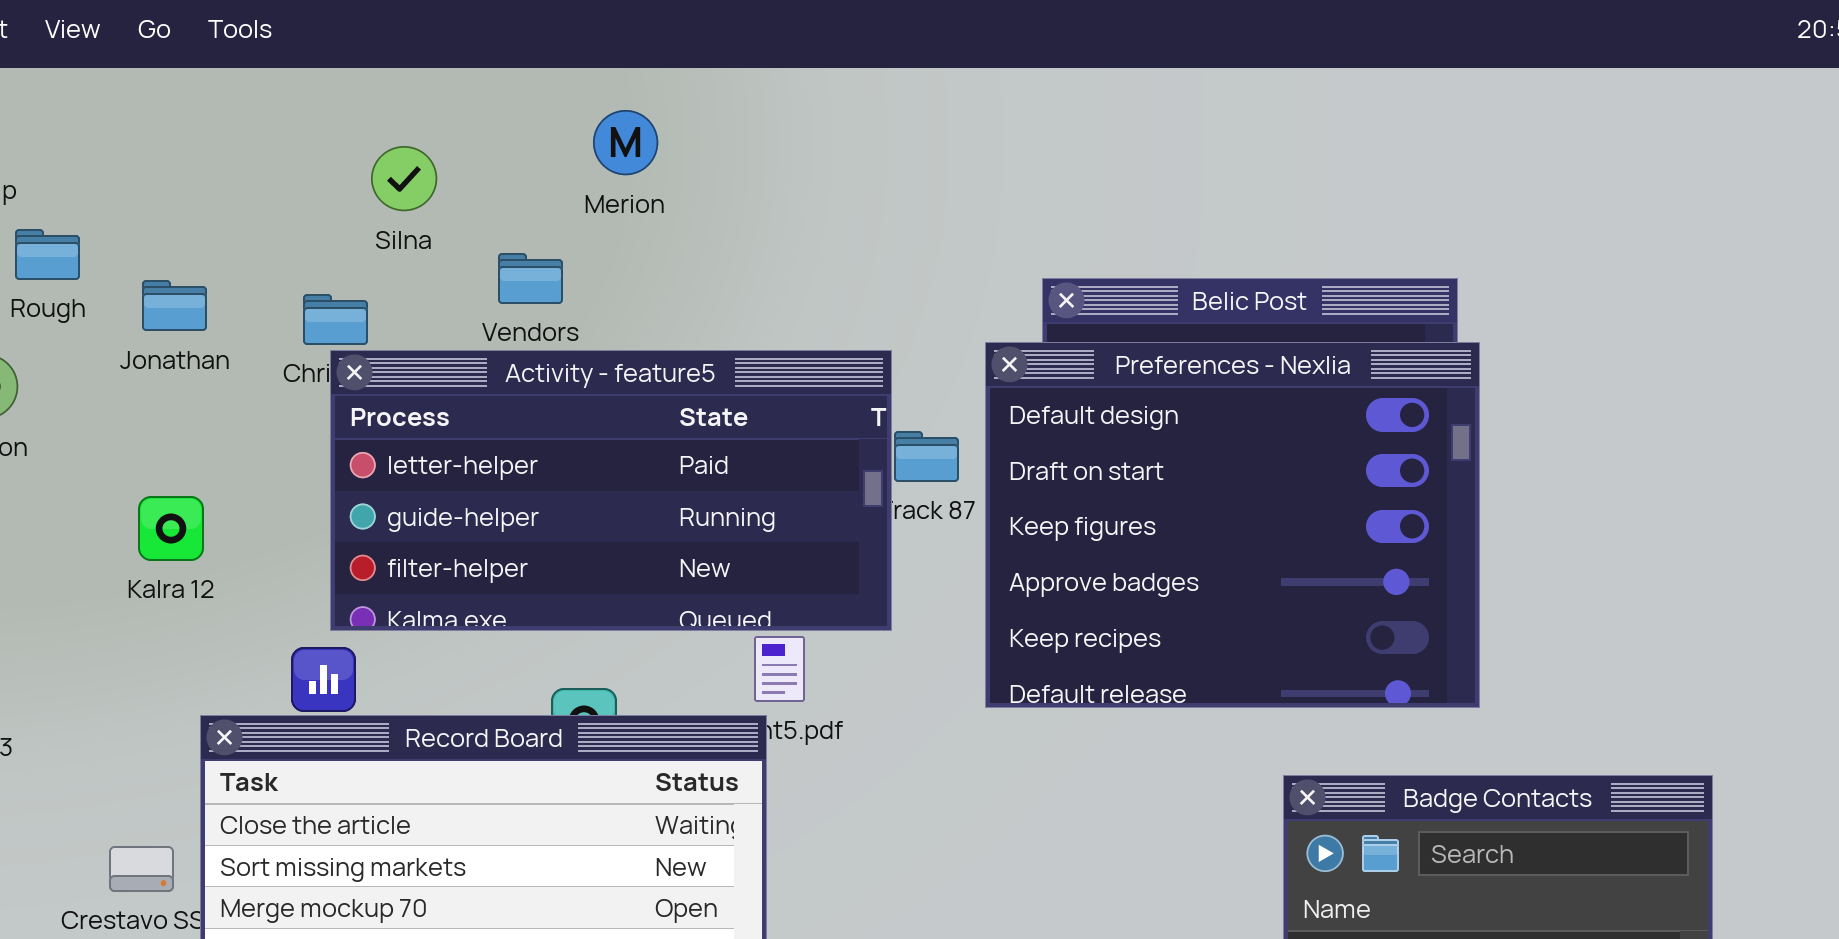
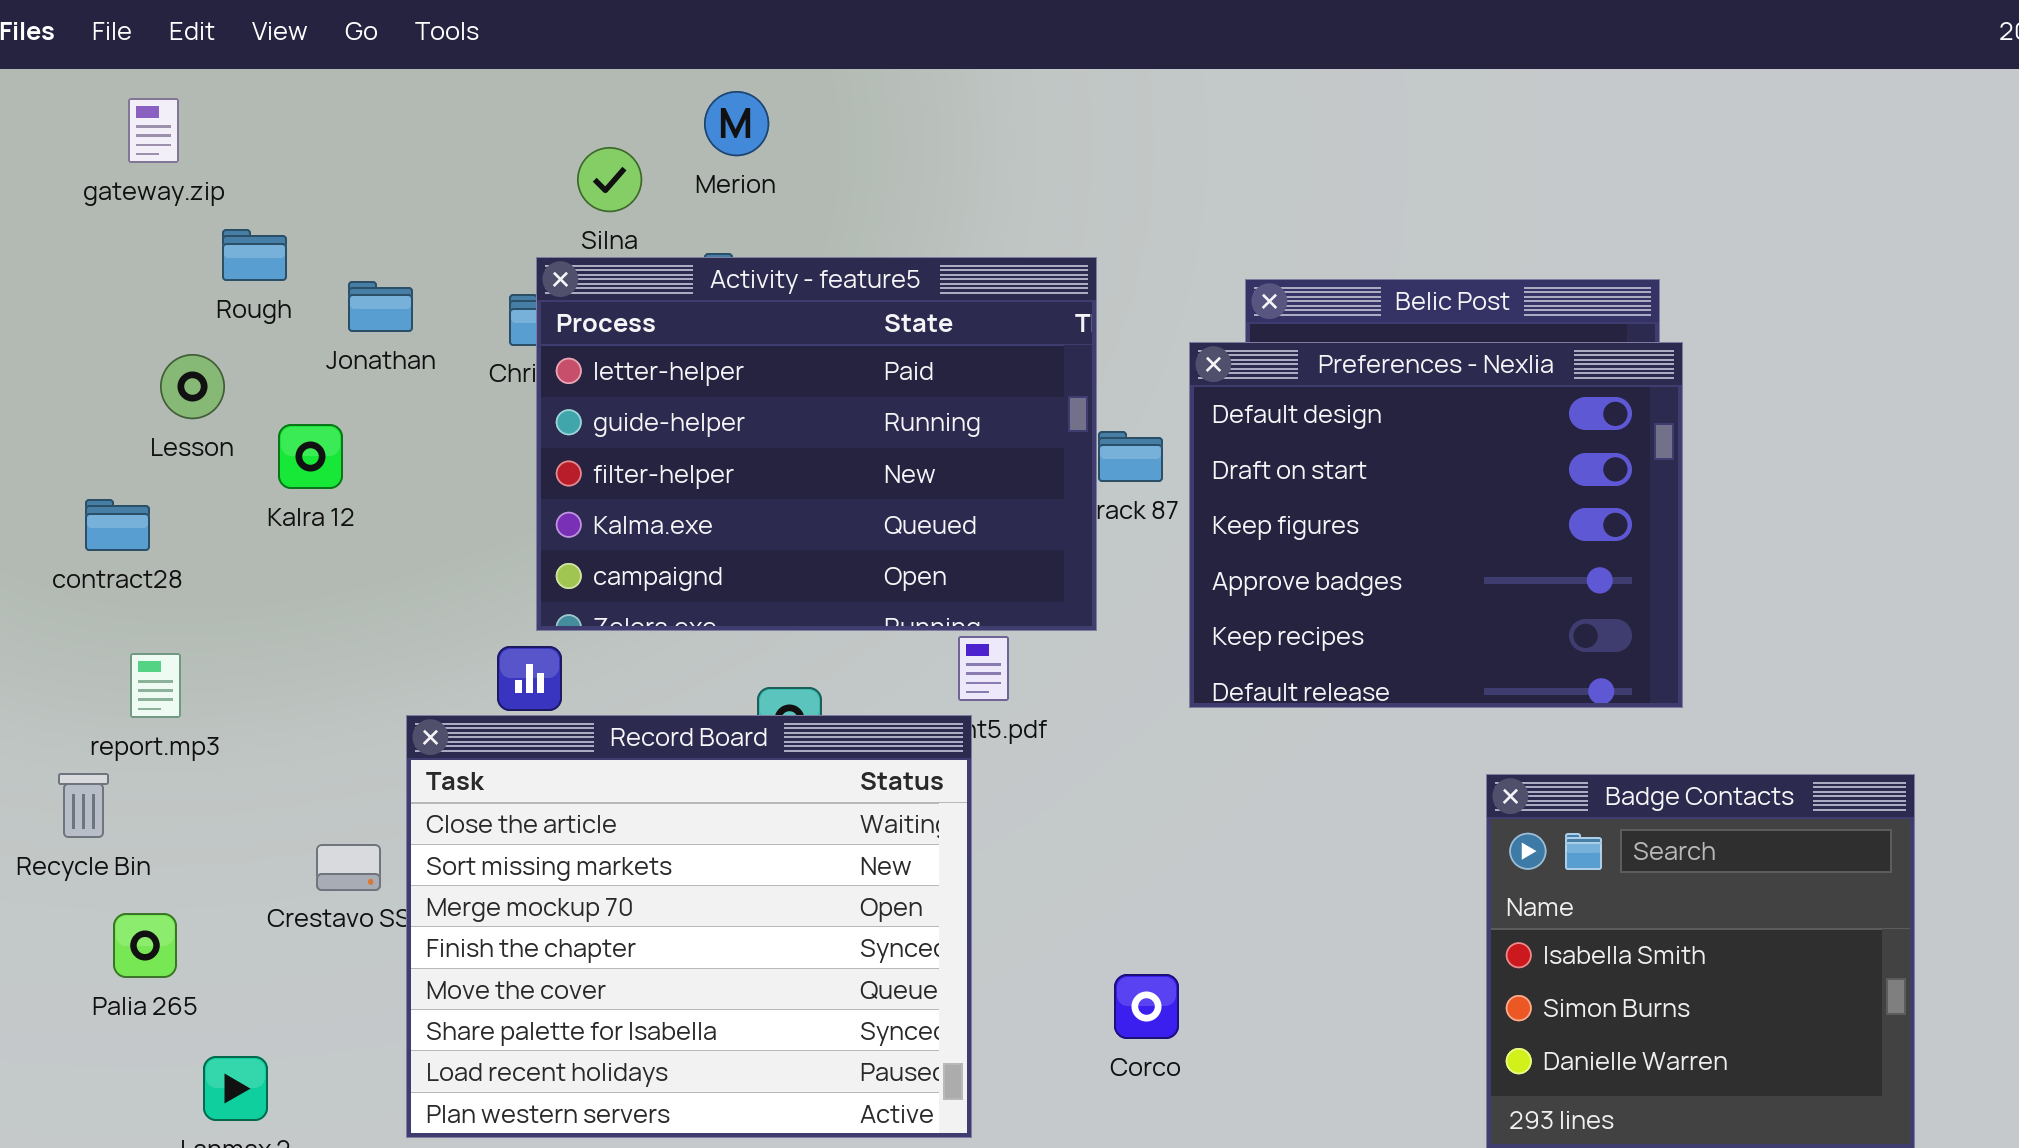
Merion: [593,110,658,175] -> [704,91,769,156], moved
Activity - feature5: [330,350,892,631] -> [536,257,1097,631], resized
Kalra 12: [138,496,204,561] -> [278,424,343,489], moved

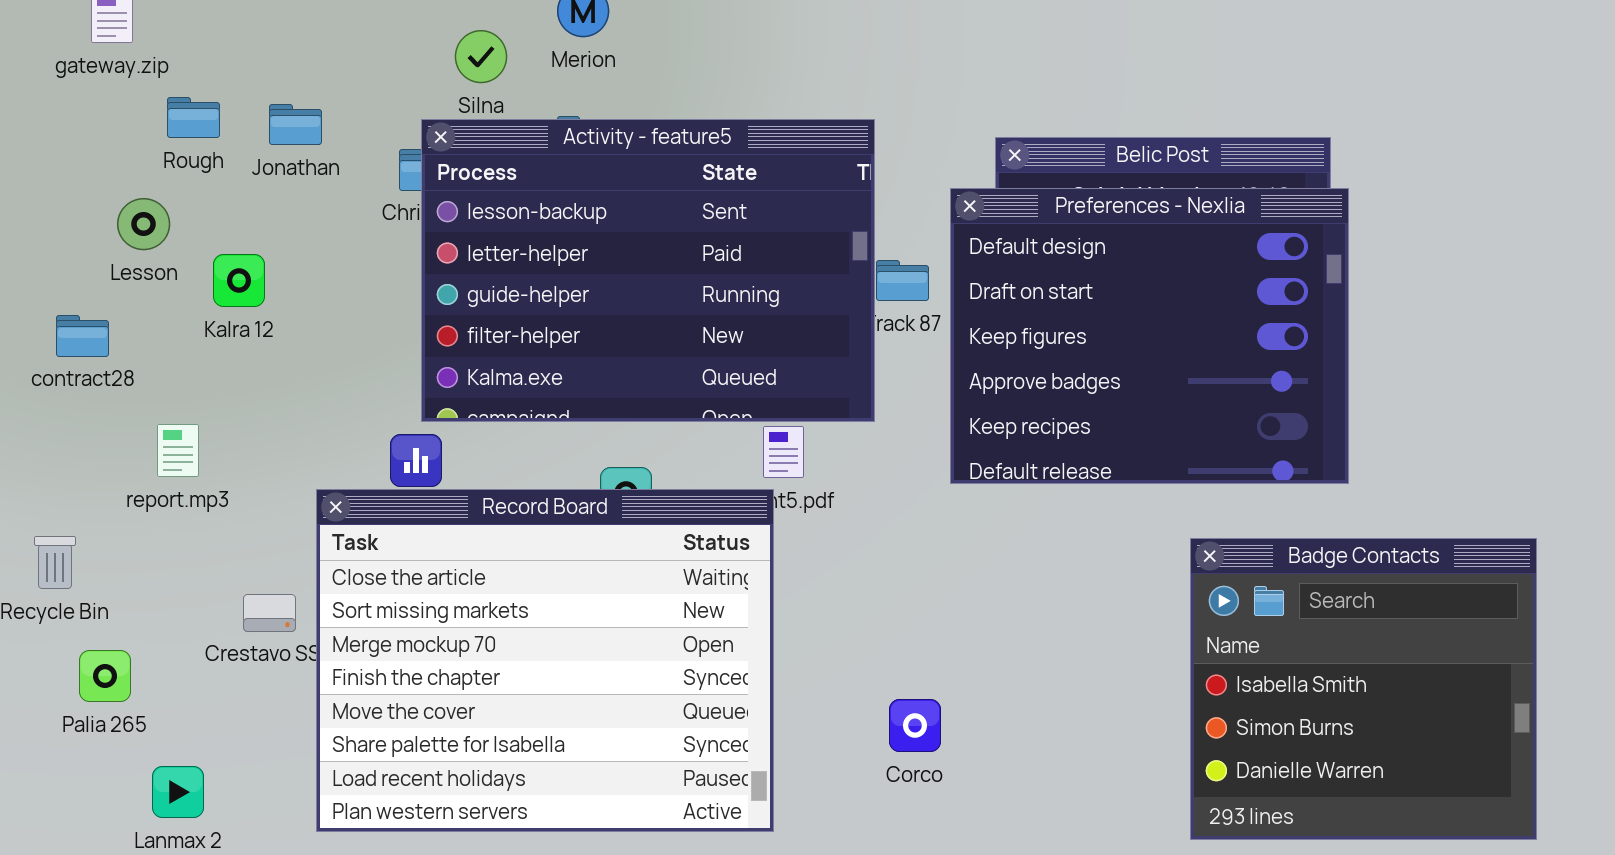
Activity - feature5: [536,257,1097,631] -> [421,119,875,422], scrolled up 1 row
Jonathan: [348,281,413,332] -> [269,104,322,145], moved
report.mp3: [130,653,181,718] -> [157,424,199,477], moved

